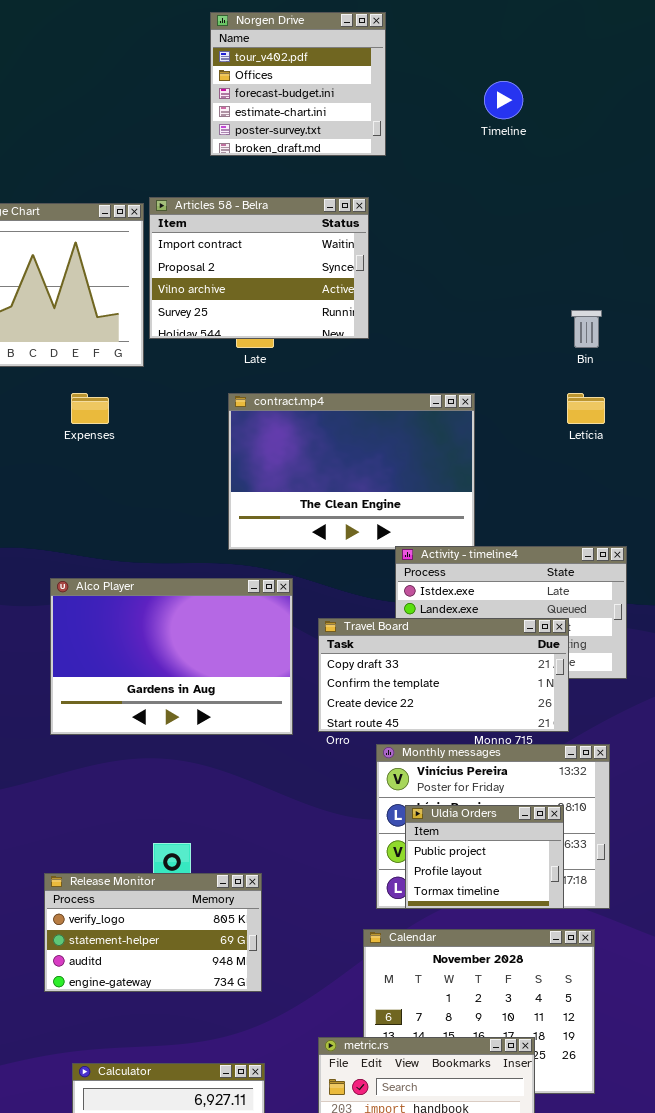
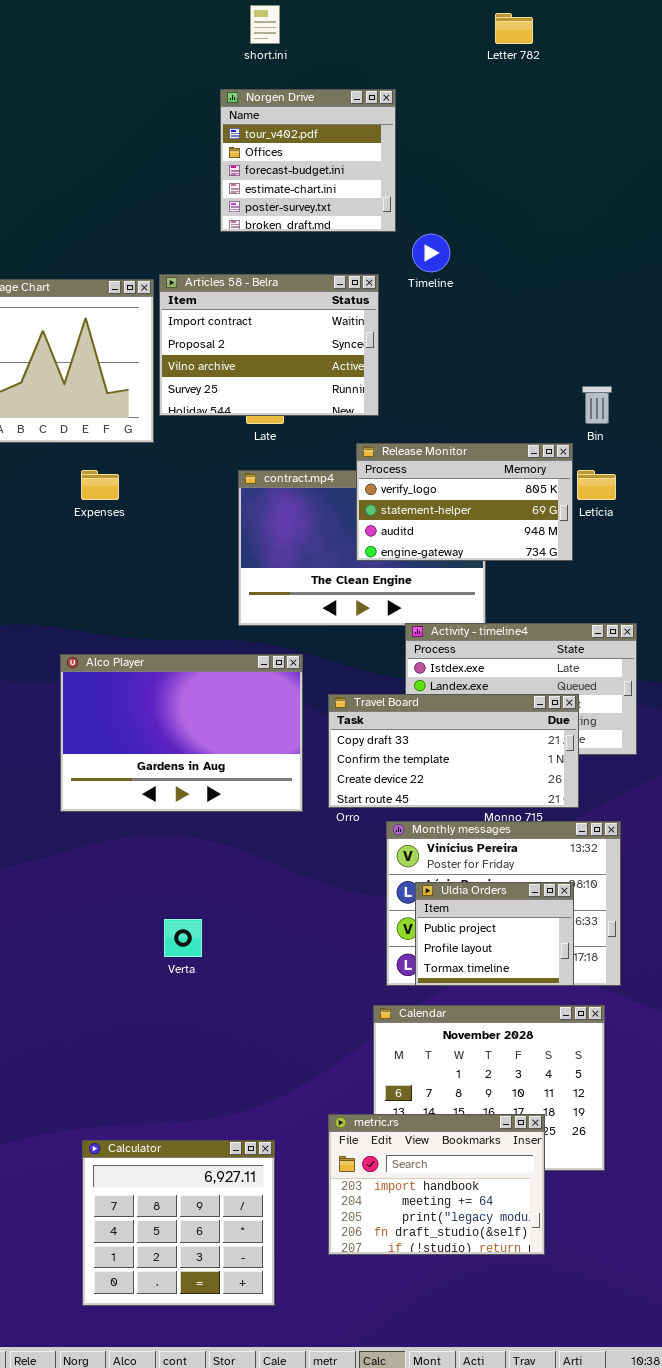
Timeline: [484,81,523,119] -> [412,234,450,272], moved
Release Monitor: [44,873,262,992] -> [356,443,573,561], moved

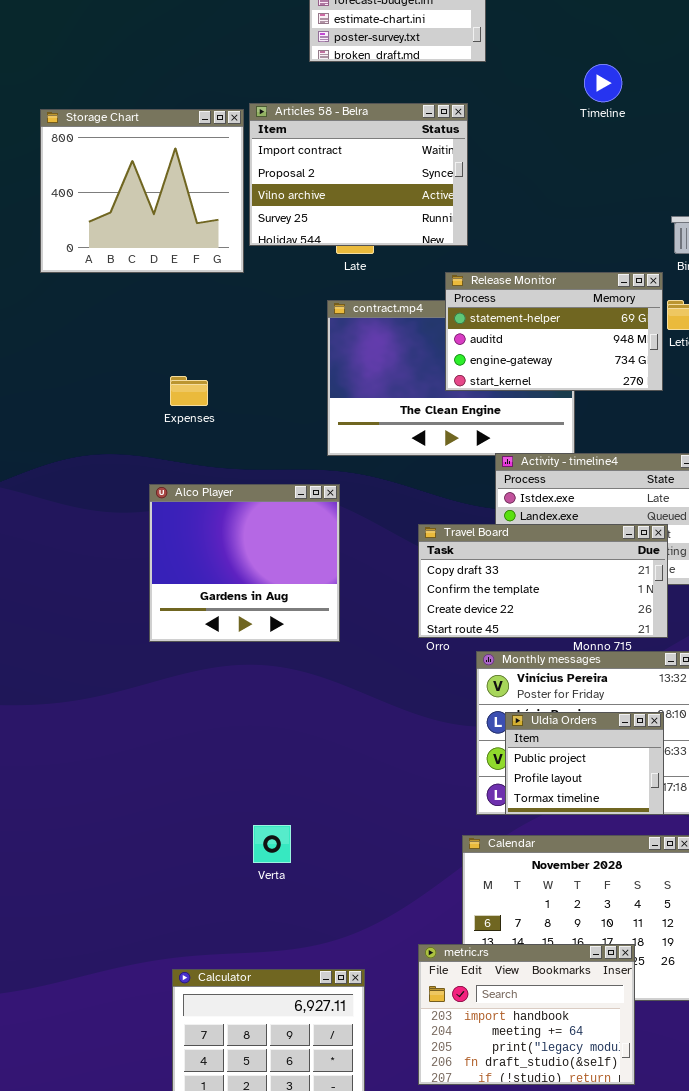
Timeline: [412,234,450,272] -> [584,64,622,102], moved
Release Monitor: [356,443,573,561] -> [445,272,663,391], scrolled down 1 row
Expenses: [81,470,119,500] -> [170,376,208,406], moved
Alco Player: [60,654,303,812] -> [149,484,340,642], resized
Verta: [164,919,202,957] -> [253,825,291,863], moved

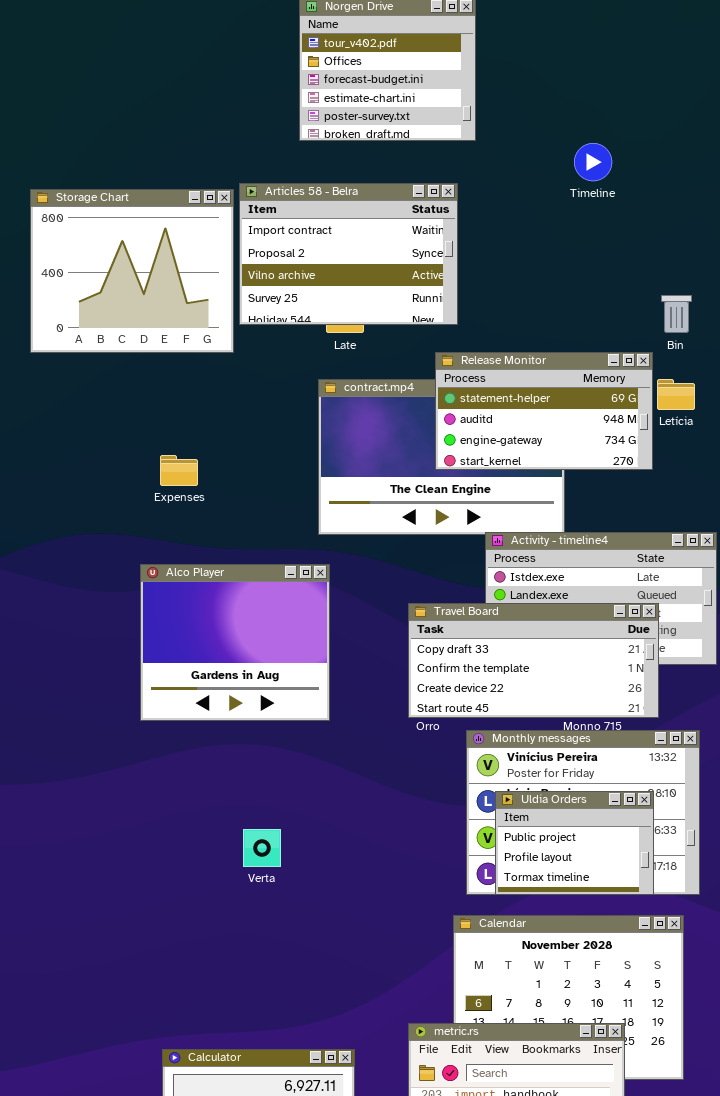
Verta: [253,825,291,863] -> [243,829,281,867], moved

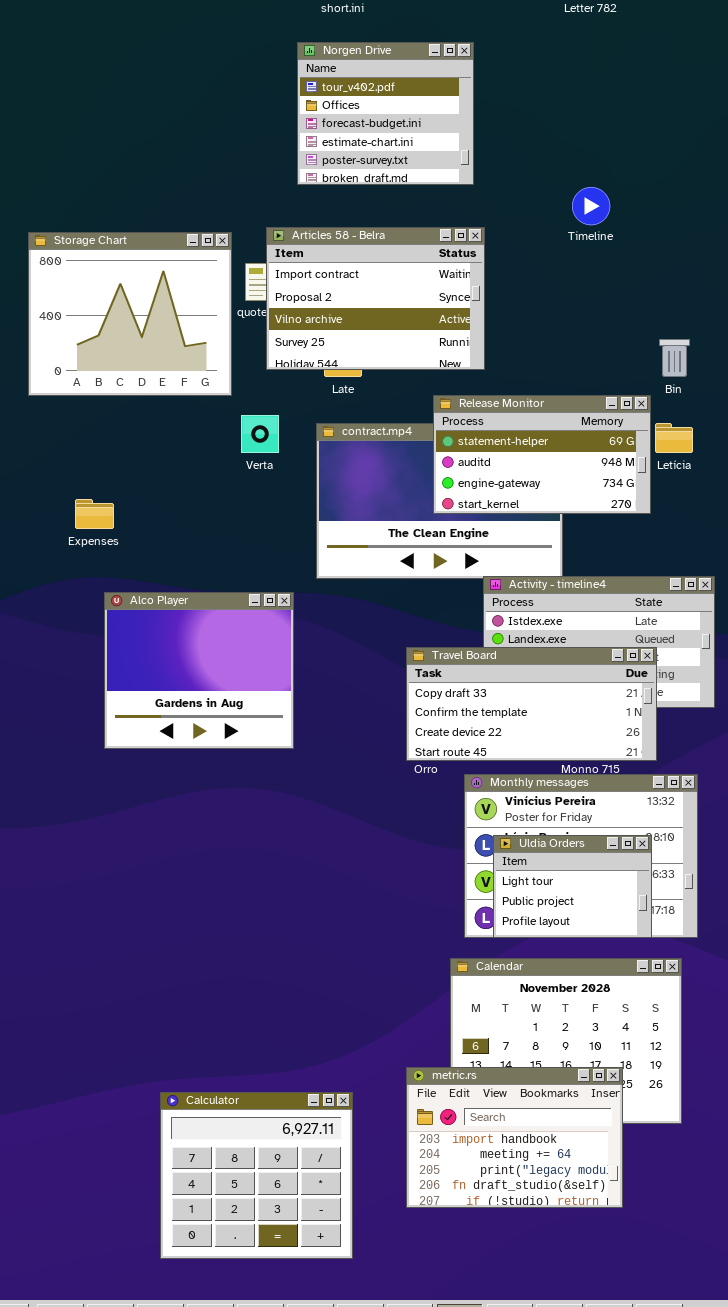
Articles 58 - Belra: [239,183,458,325] -> [266,227,485,370], moved
Expenses: [160,455,198,486] -> [75,499,114,529], moved
Alco Player: [140,564,330,721] -> [104,592,294,749], moved
Uldia Orders: [495,791,654,895] -> [493,835,652,938], scrolled up 1 row
Verta: [243,829,281,867] -> [241,415,279,453], moved

